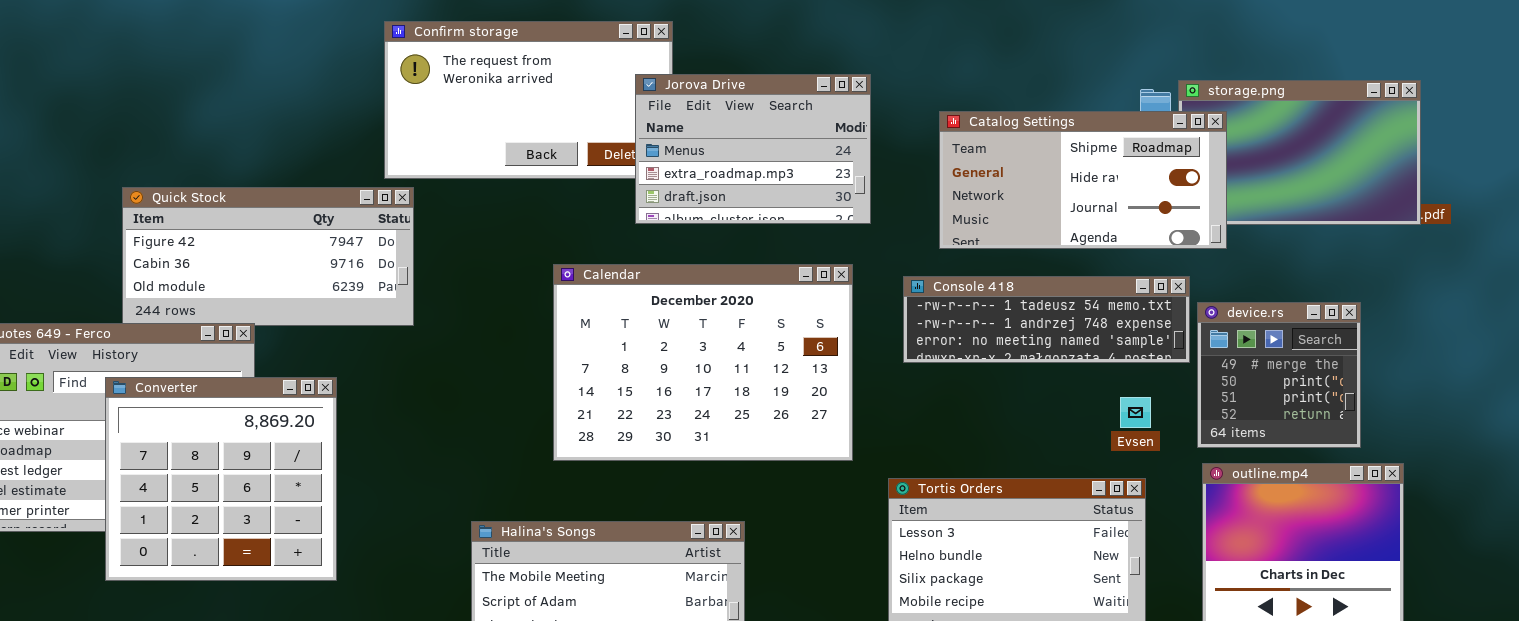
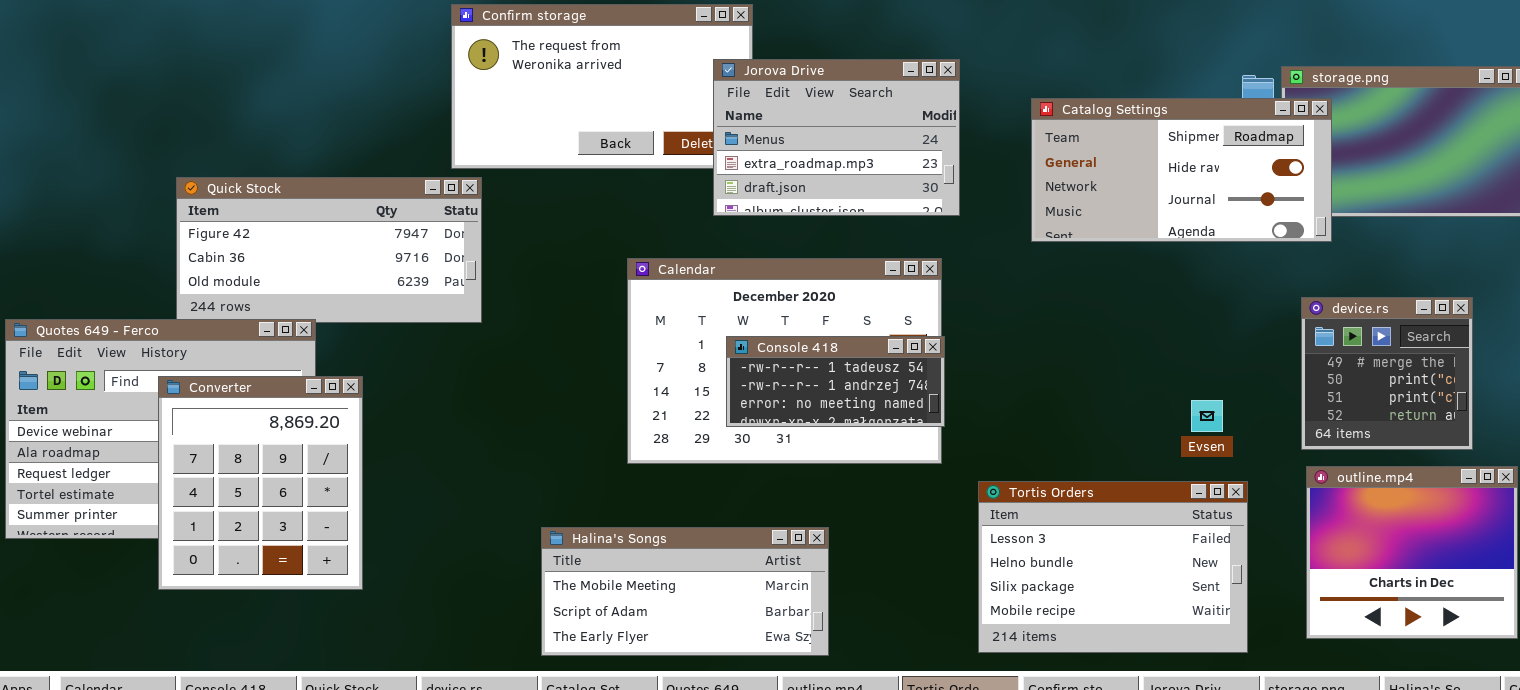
Console 418: [903,276,1190,363] -> [726,336,945,427], moved, resized
Converter: [105,377,337,581] -> [158,376,363,590], resized
Evsen: [1120,397,1151,428] -> [1191,400,1223,432], moved

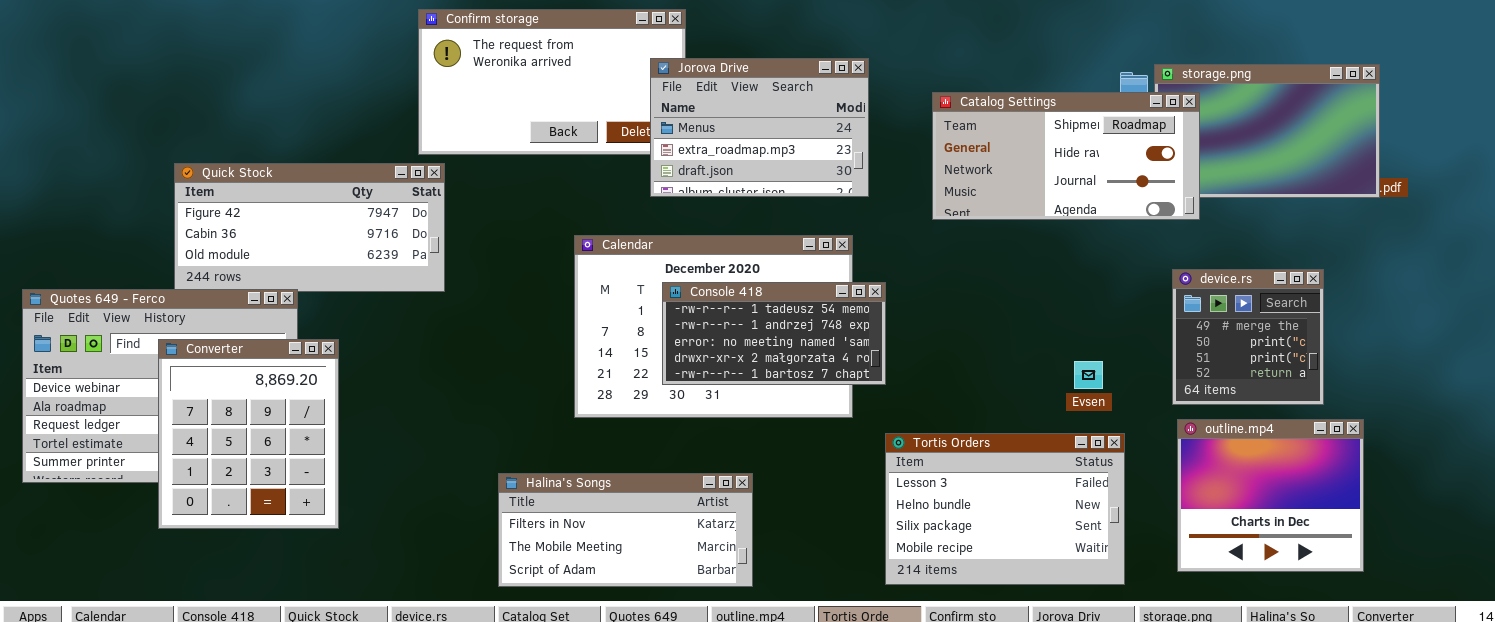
Console 418: [726,336,945,427] -> [662,282,886,385], resized
Halina's Songs: [541,527,829,656] -> [498,473,753,587], scrolled up 1 row

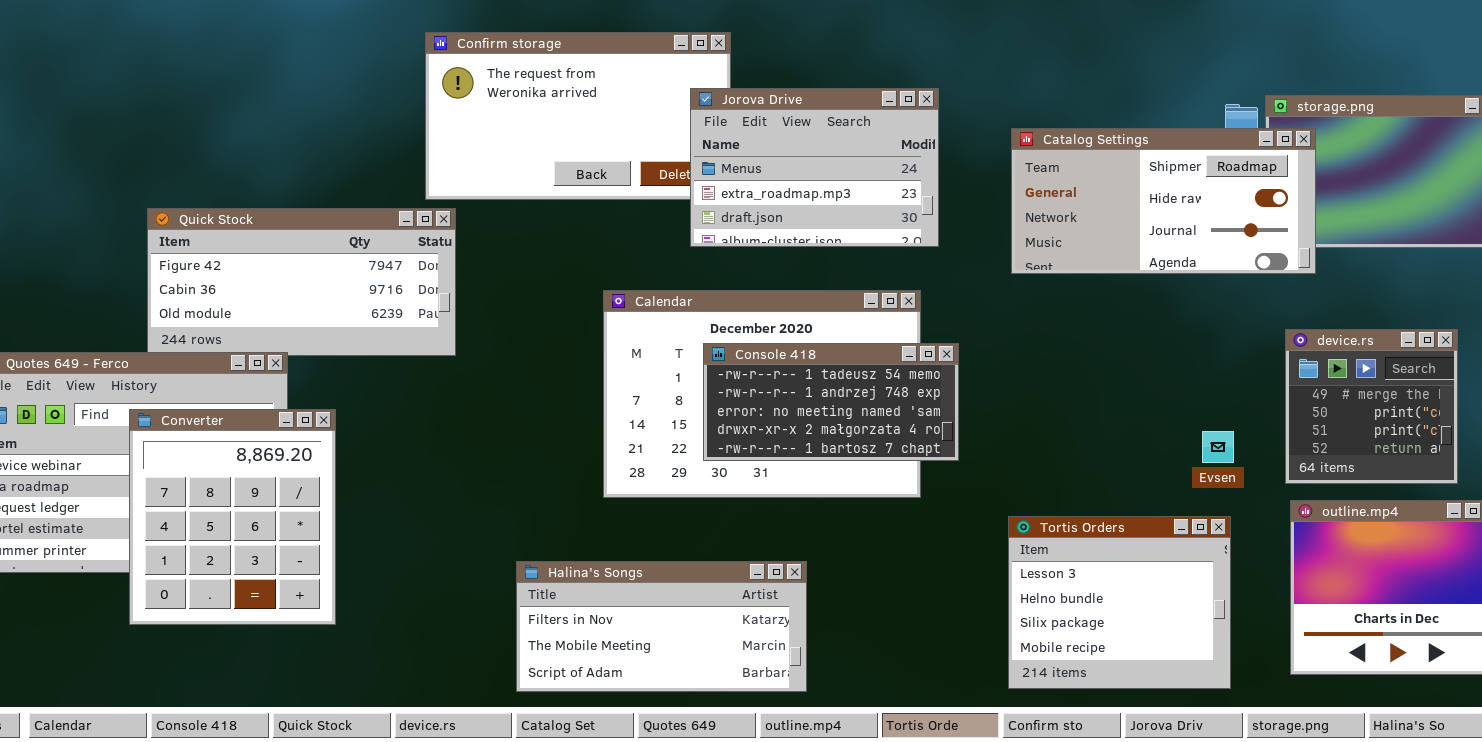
Evsen: [1074,361,1103,389] -> [1202,431,1234,463], moved
Tortis Orders: [885,433,1125,585] -> [1008,516,1231,689], resized

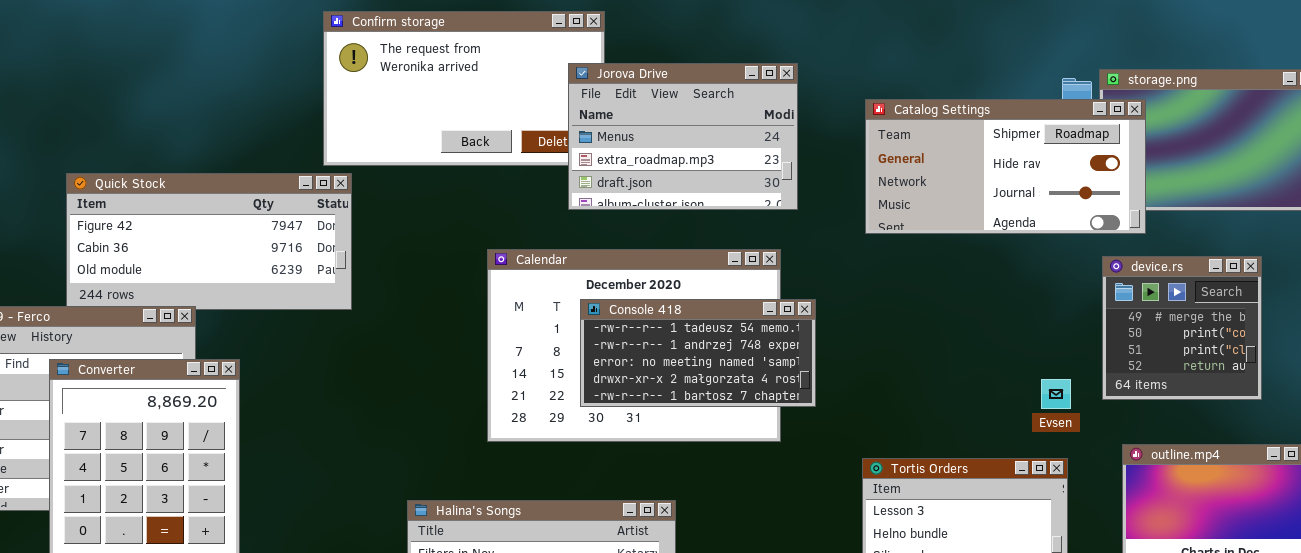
device.rs: [1285,329,1458,484] -> [1102,256,1262,400], moved

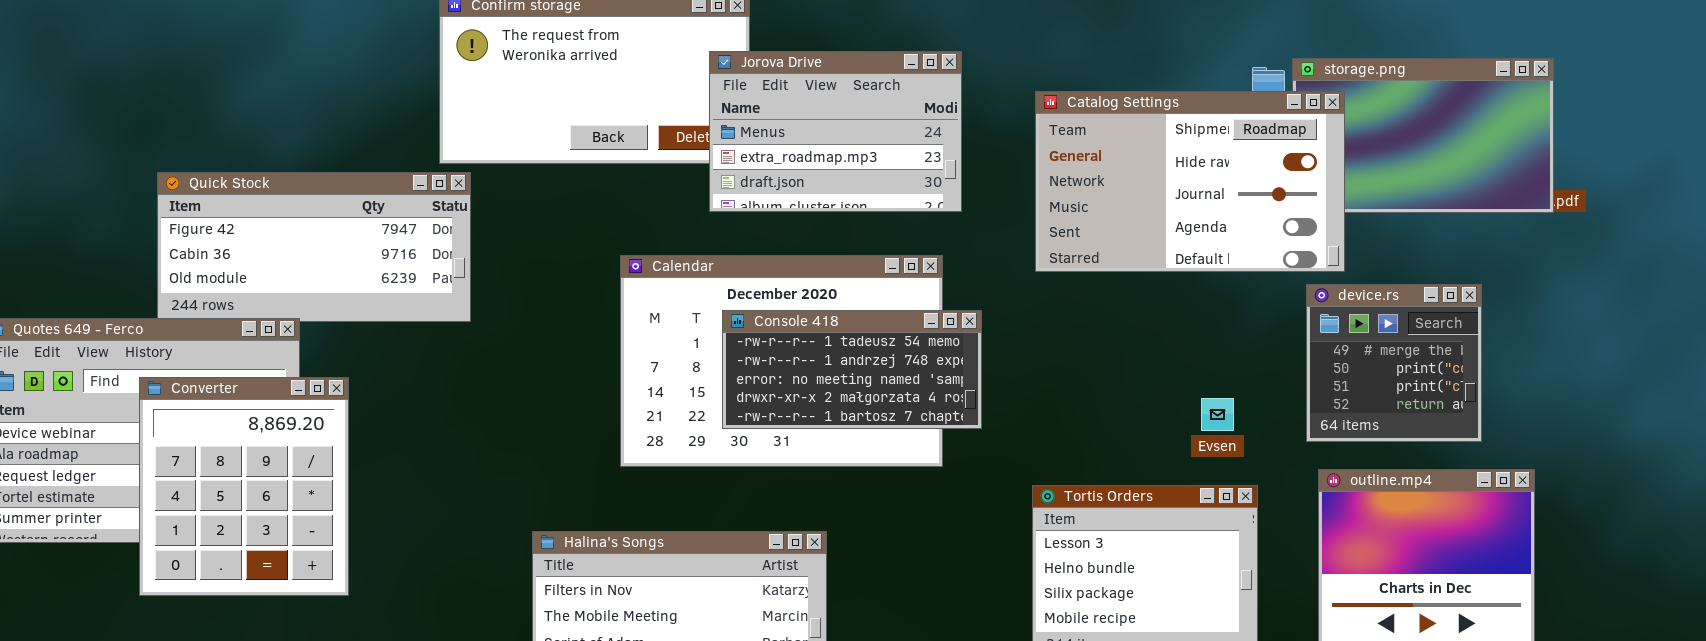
Catalog Settings: [865,99,1146,234] -> [1035,91,1345,272], resized
device.rs: [1102,256,1262,400] -> [1306,284,1482,442], moved
Evsen: [1041,379,1071,409] -> [1201,398,1234,431], moved

